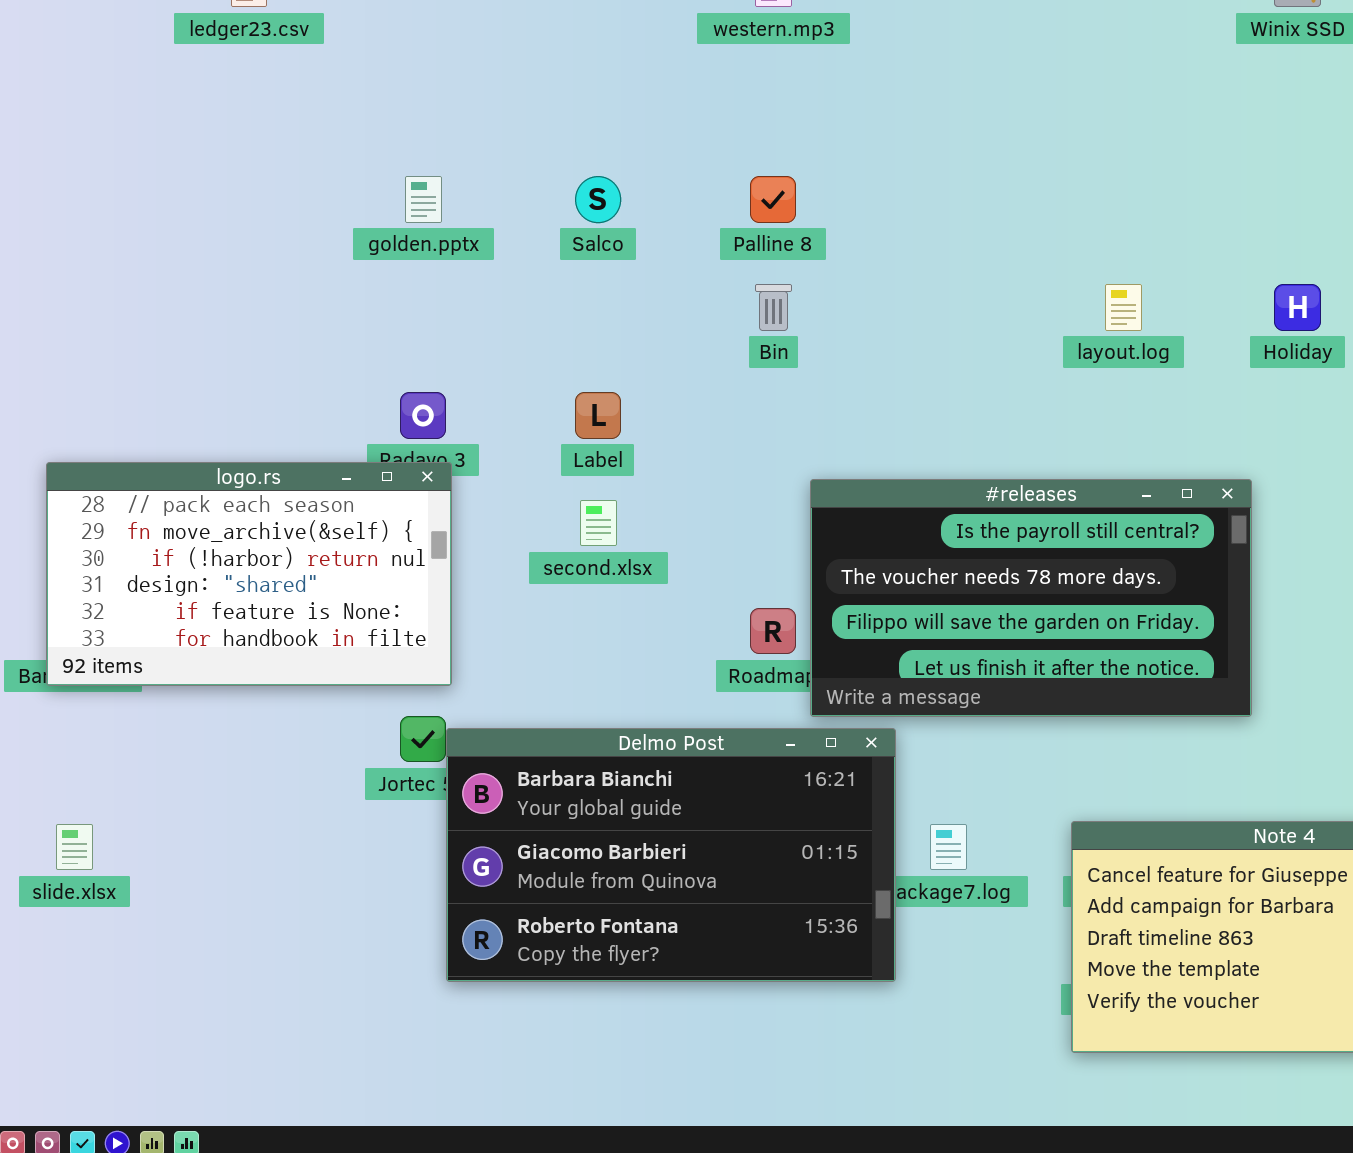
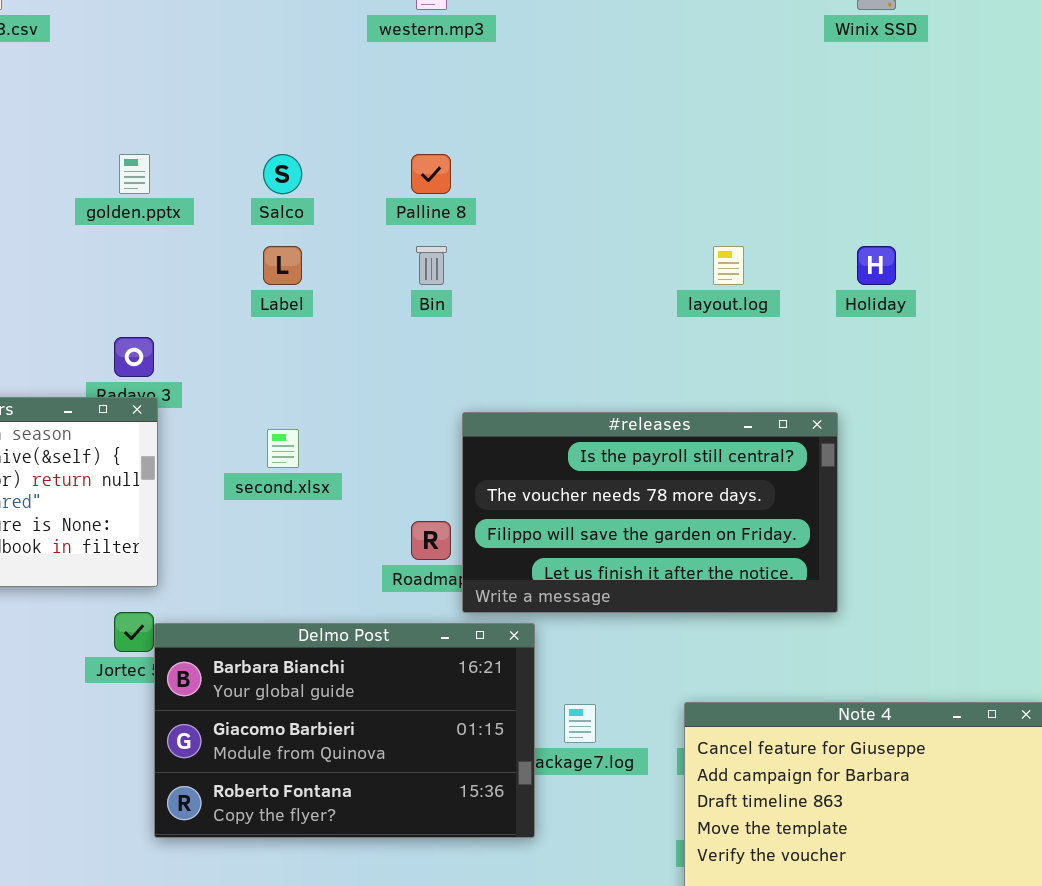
Label: [575,392,621,439] -> [263,246,302,285], moved

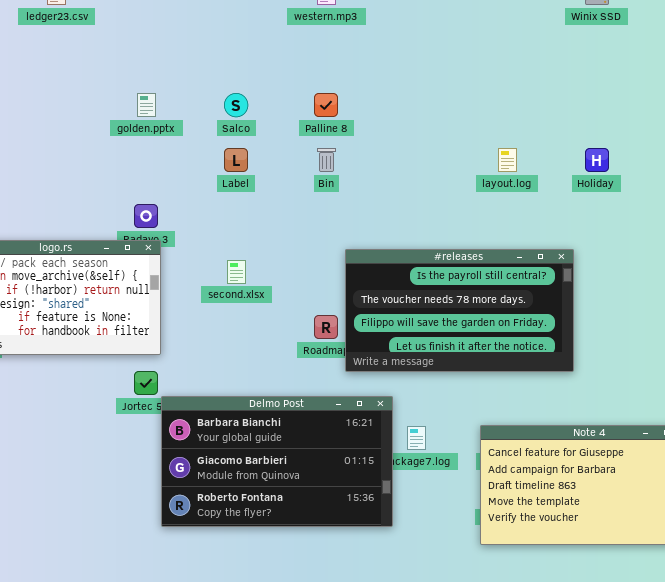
Delmo Post: [154,623,535,838] -> [161,396,393,527], moved

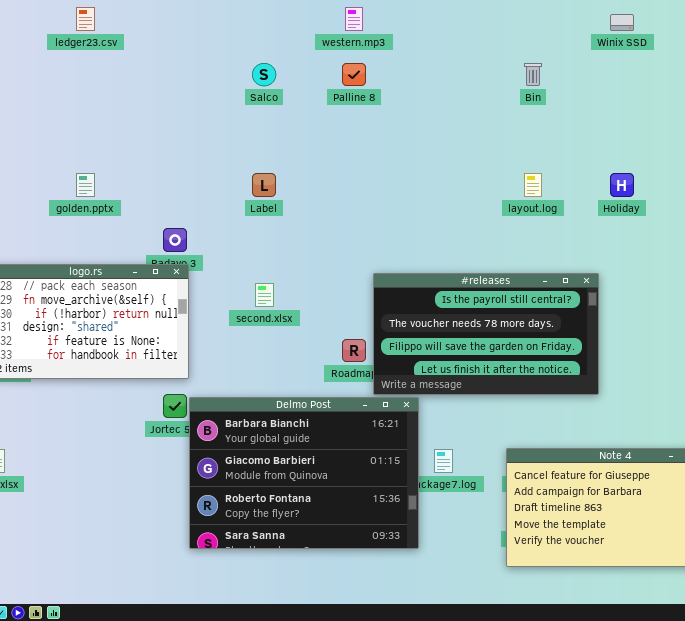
golden.pptx: [137,93,156,117] -> [76,173,95,197], moved
Salco: [224,93,248,117] -> [252,63,276,86], moved
Palline 8: [314,93,338,117] -> [342,63,366,86], moved
Bin: [317,148,336,172] -> [524,63,542,86], moved
Delmo Post: [161,396,393,527] -> [189,397,419,549], resized

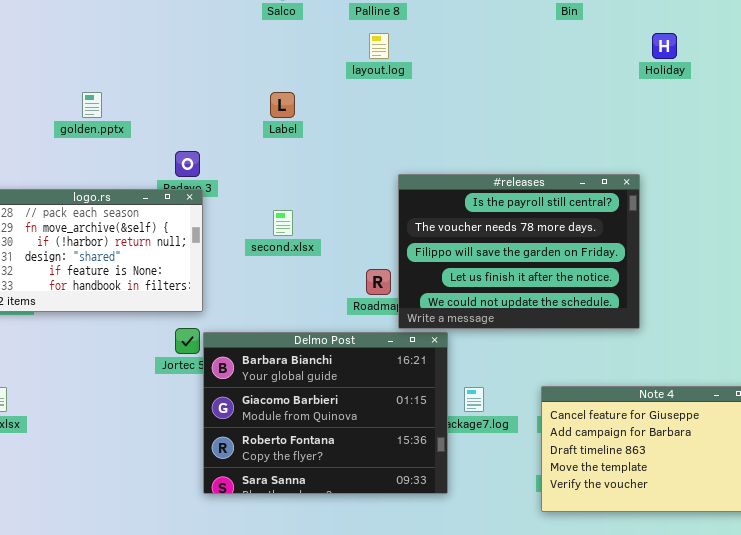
layout.log: [524,173,542,197] -> [369,33,389,59], moved
Holiday: [610,173,634,197] -> [652,33,677,59], moved
#releases: [373,273,599,395] -> [398,174,640,329], resized

